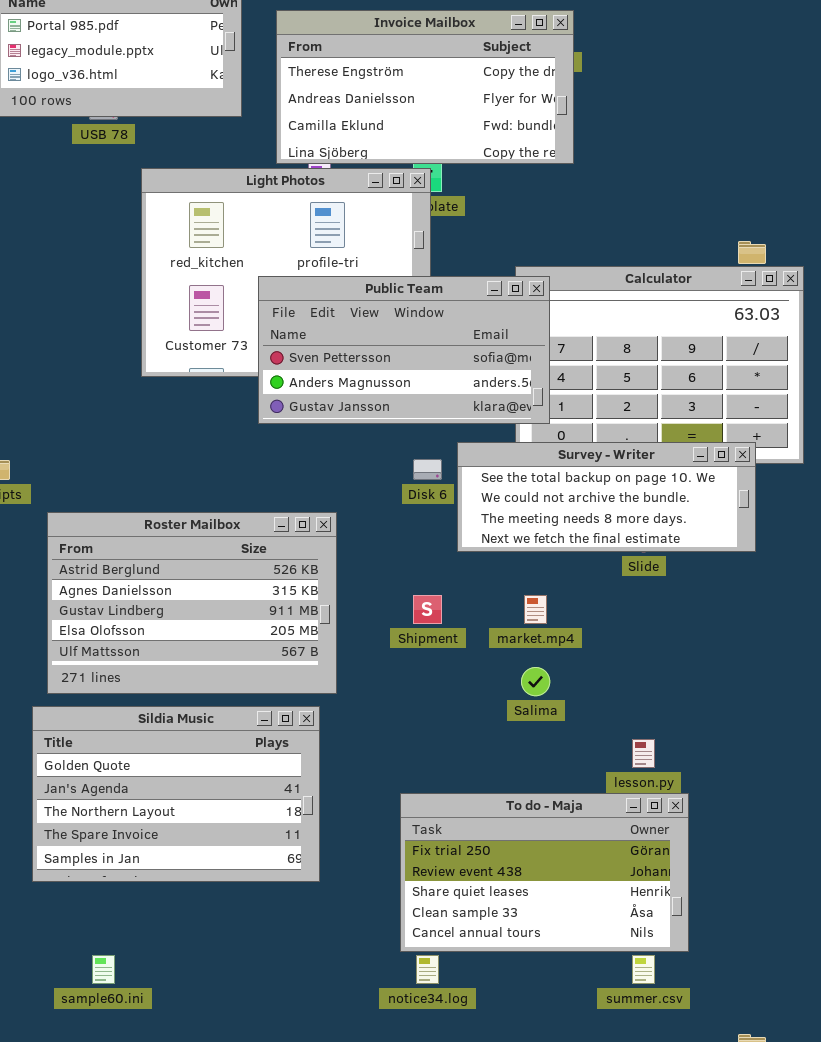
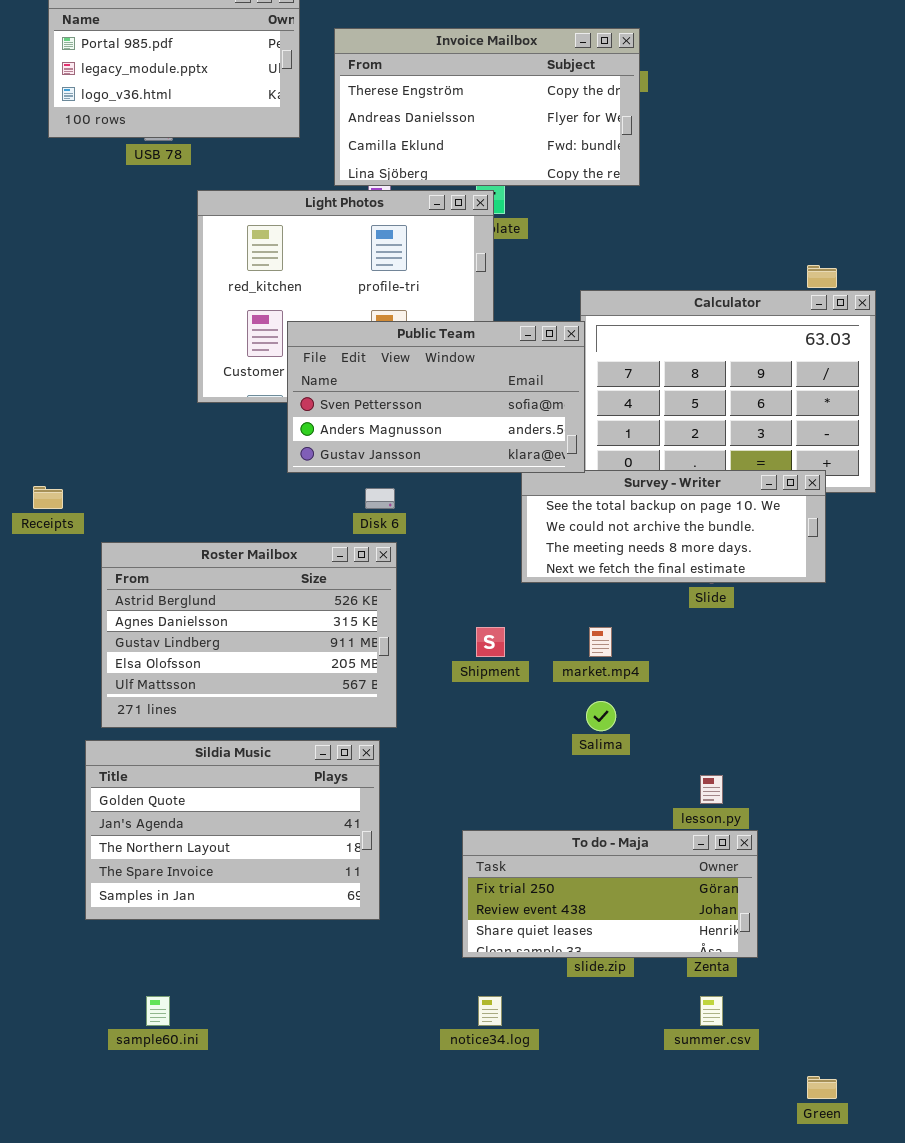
Public Team: [258,276,550,424] -> [287,321,585,473], moved
Disk 6: [413,459,442,480] -> [365,488,395,509], moved
To do - Maja: [400,793,689,952] -> [462,830,758,958], resized

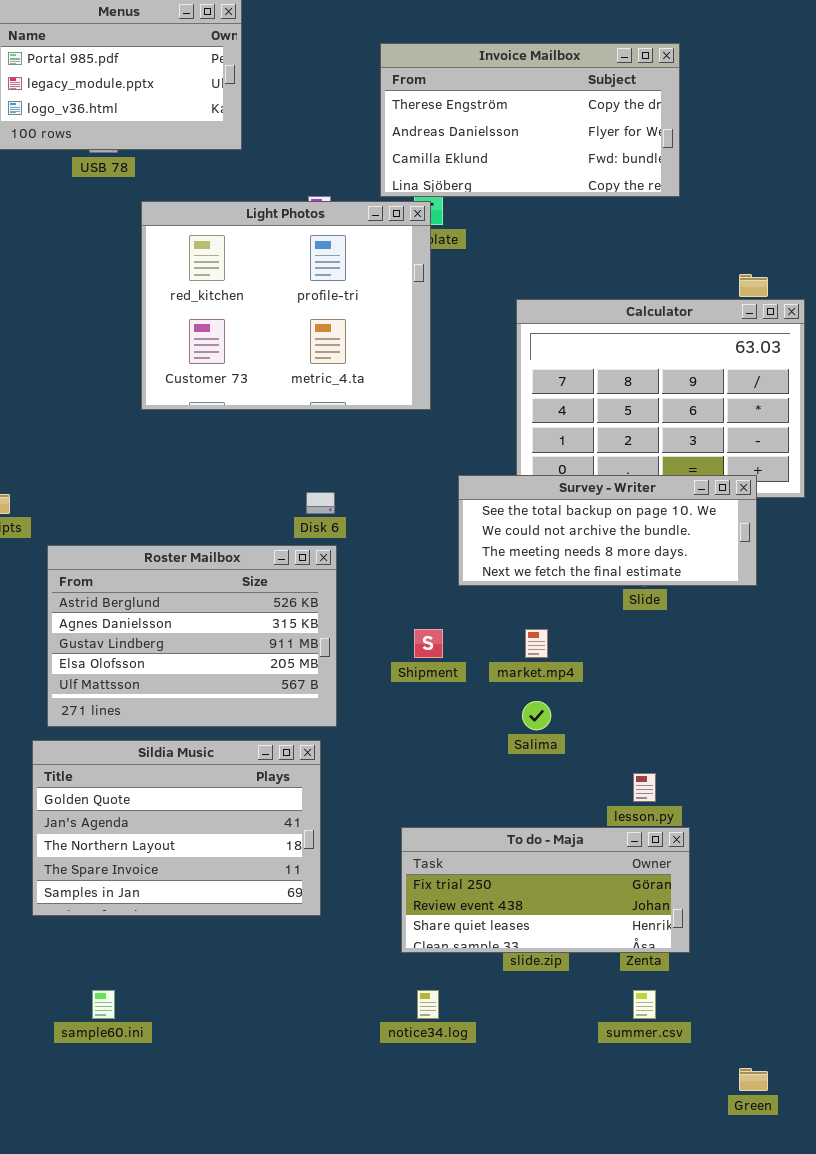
Invoice Mailbox: [334,28,640,186] -> [380,43,680,197], moved
Public Team: [287,321,585,473] -> none, closed

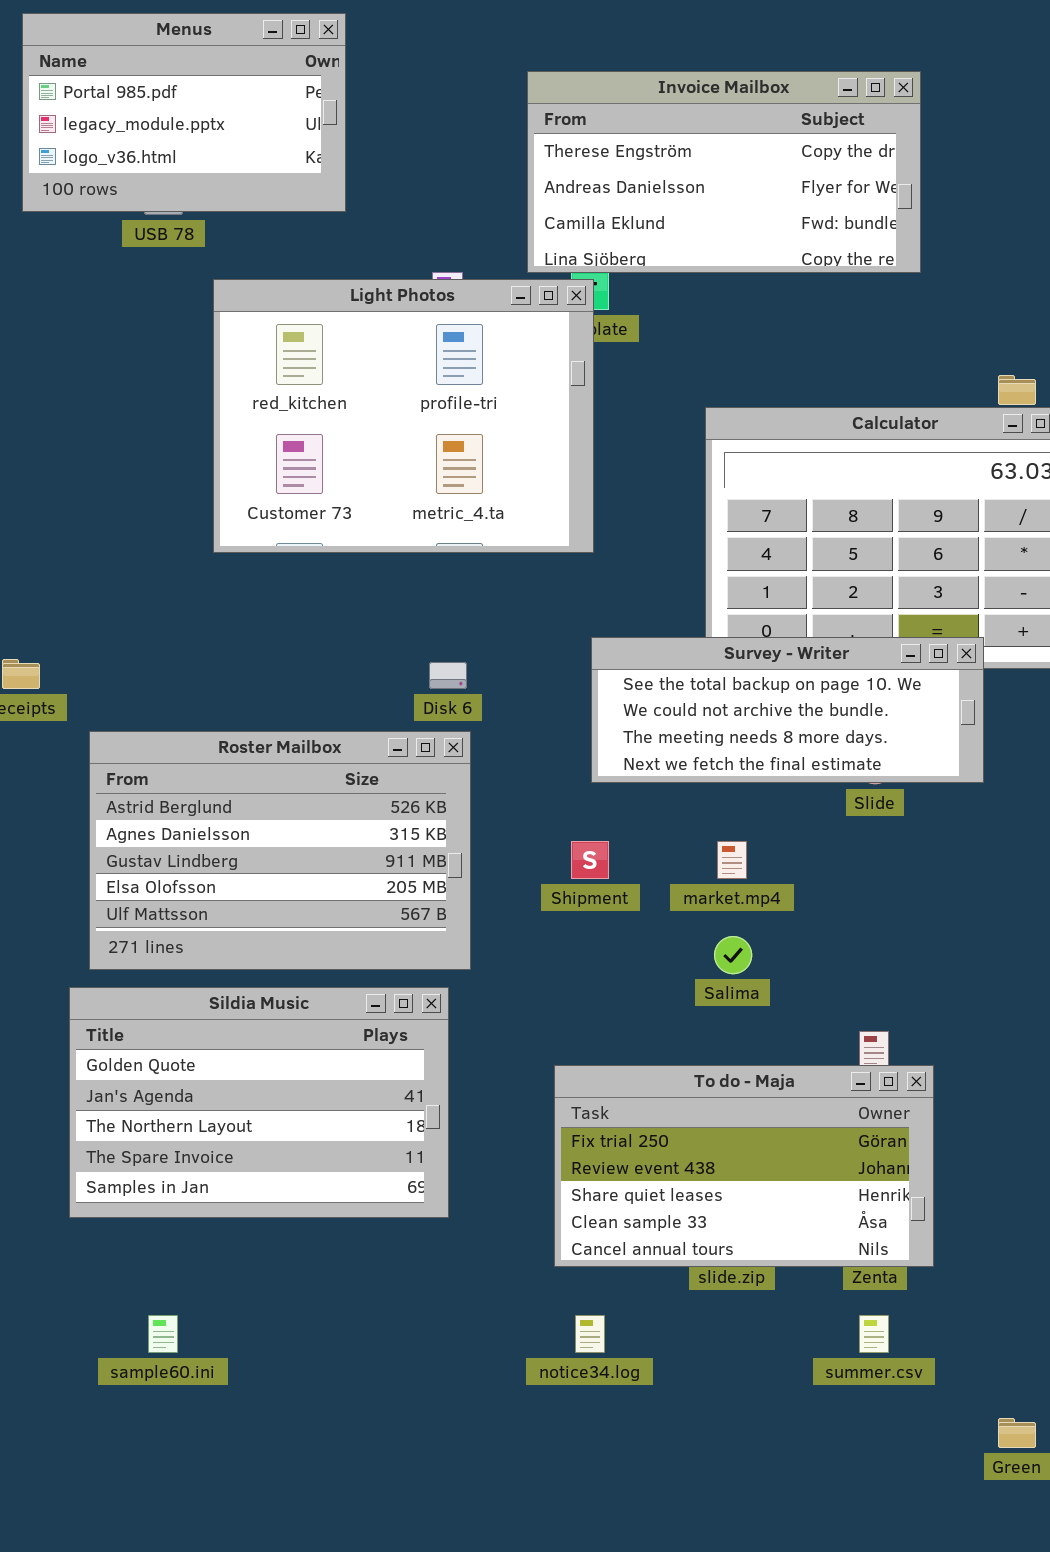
Survey - Writer: [458,475,757,586] -> [591,637,984,783], moved
To do - Maja: [401,827,690,953] -> [554,1065,934,1267], resized

